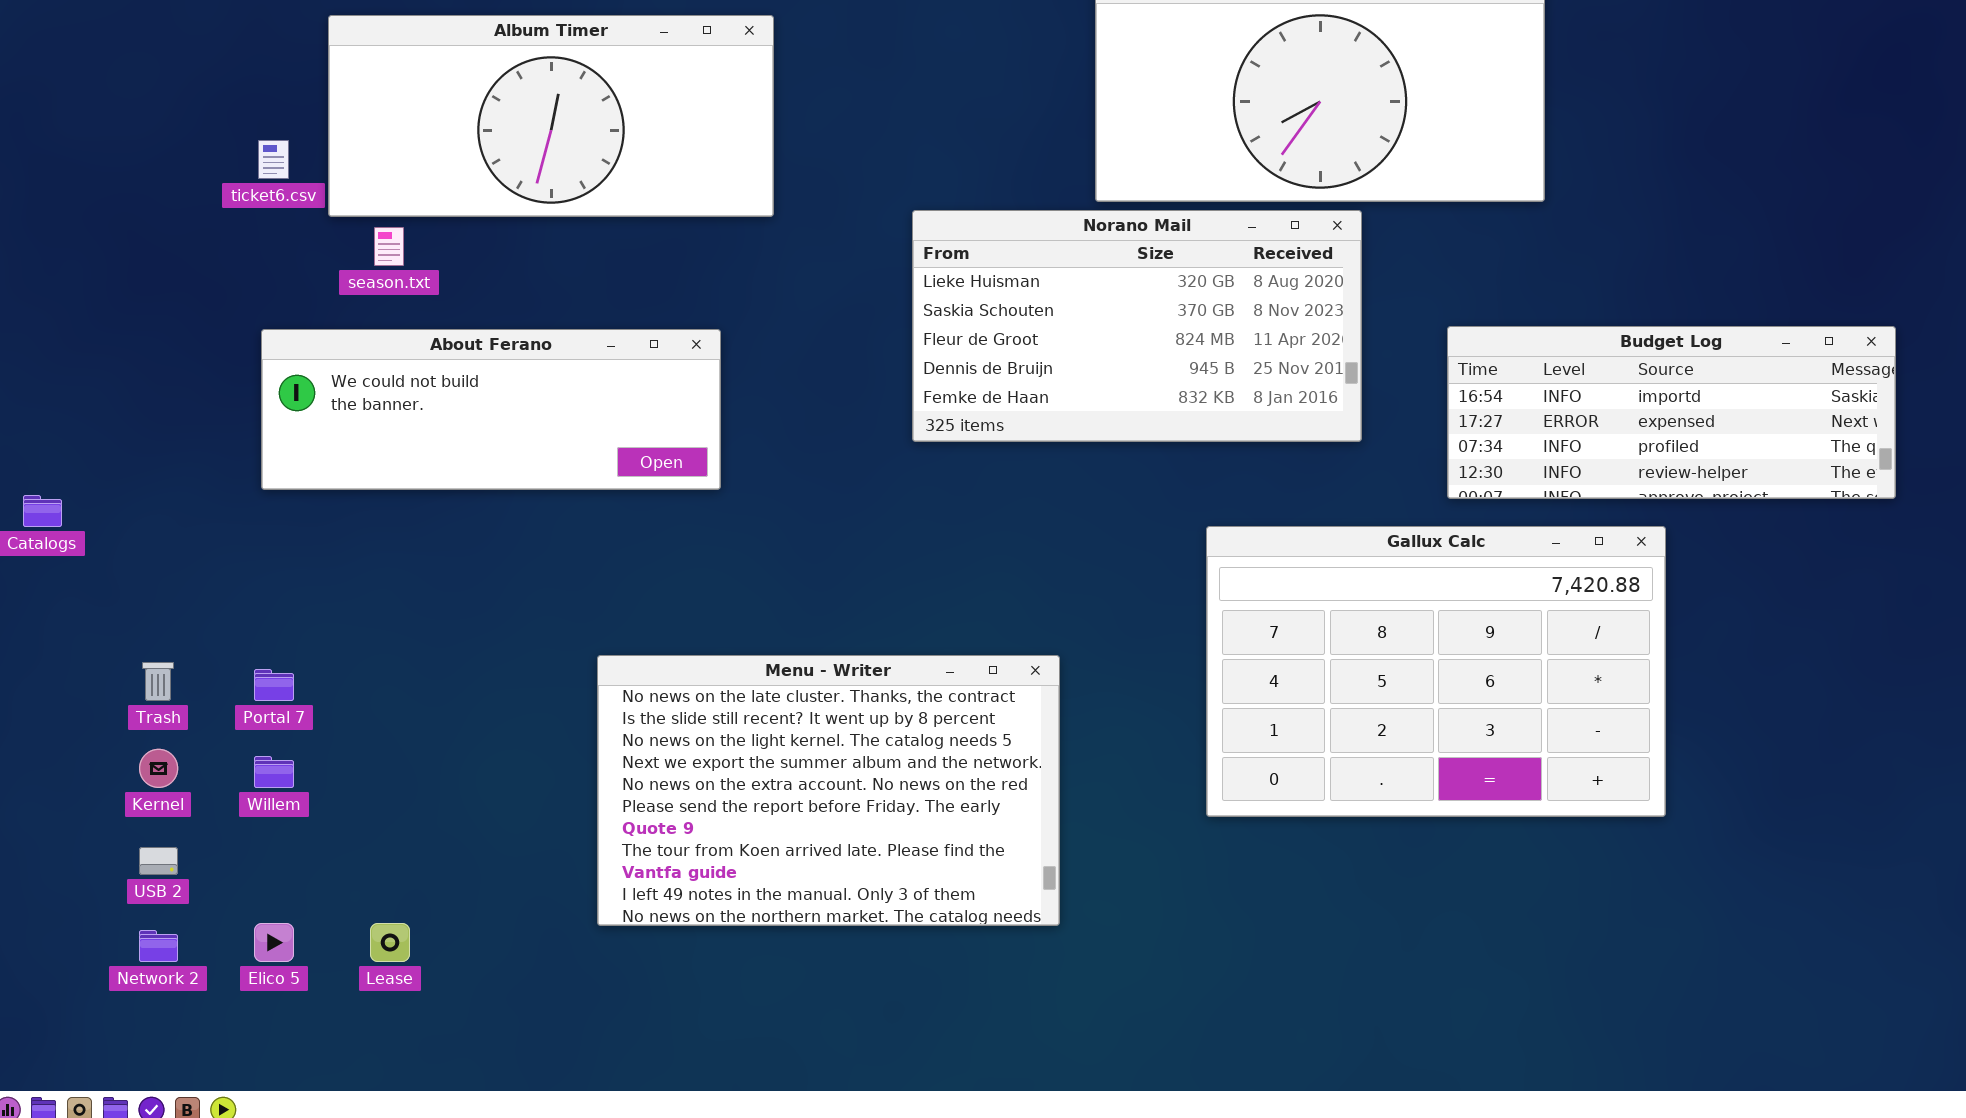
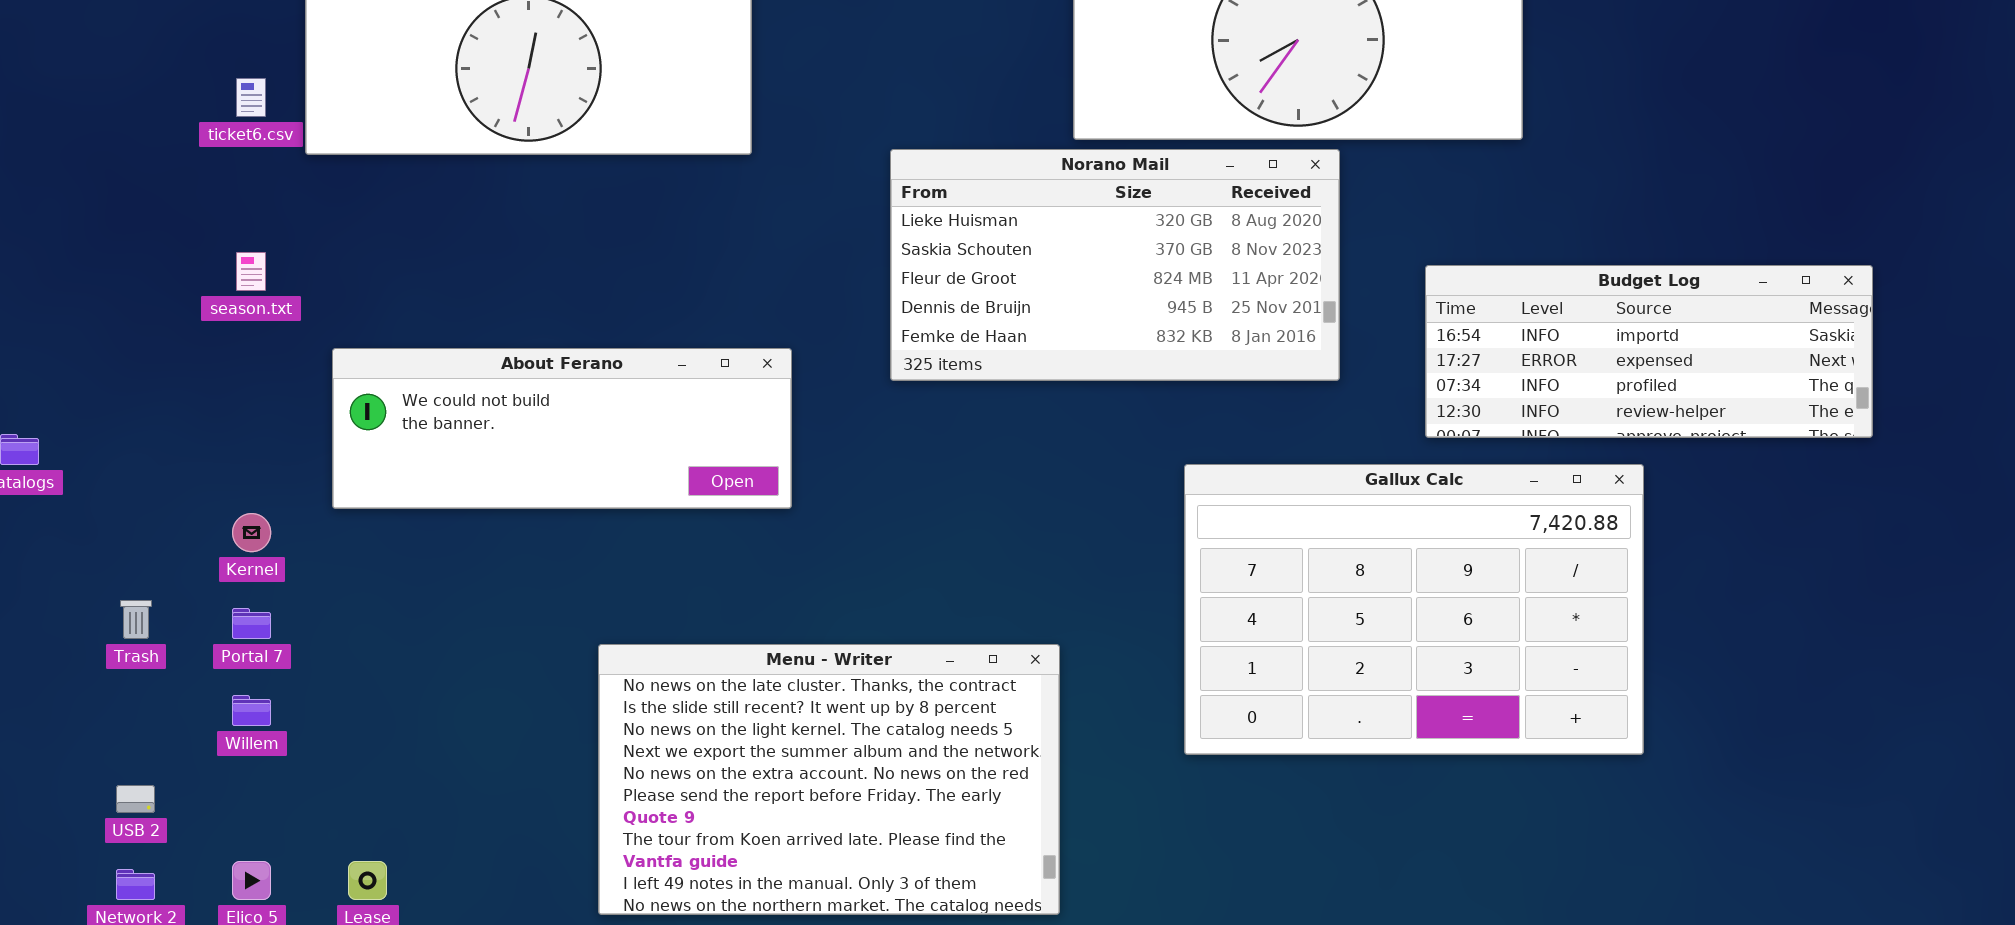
season.txt: [374,227,404,266] -> [236,252,266,291], moved
About Ferano: [261,329,721,490] -> [332,348,792,509], moved
Menu - Writer: [597,655,1060,926] -> [598,644,1060,915], moved
Kernel: [139,749,178,788] -> [232,513,271,552], moved

